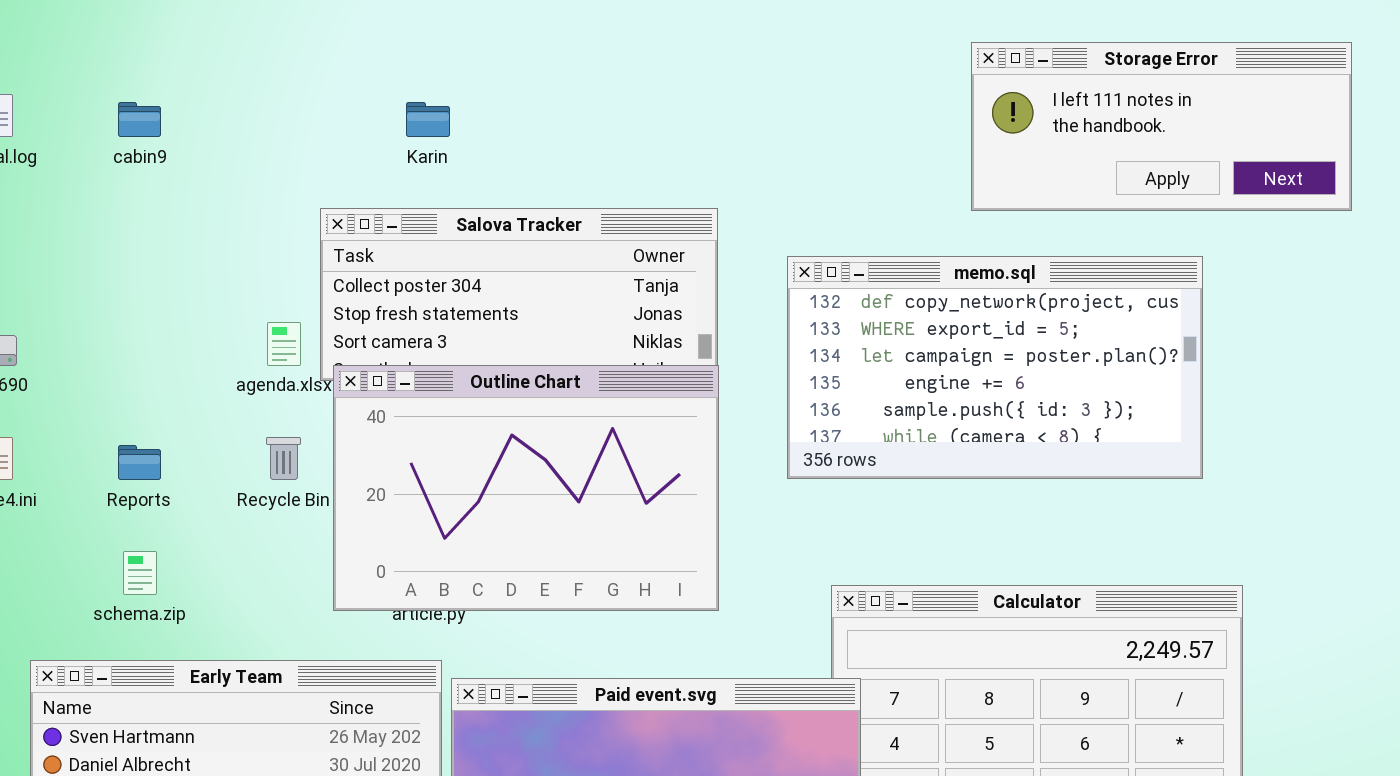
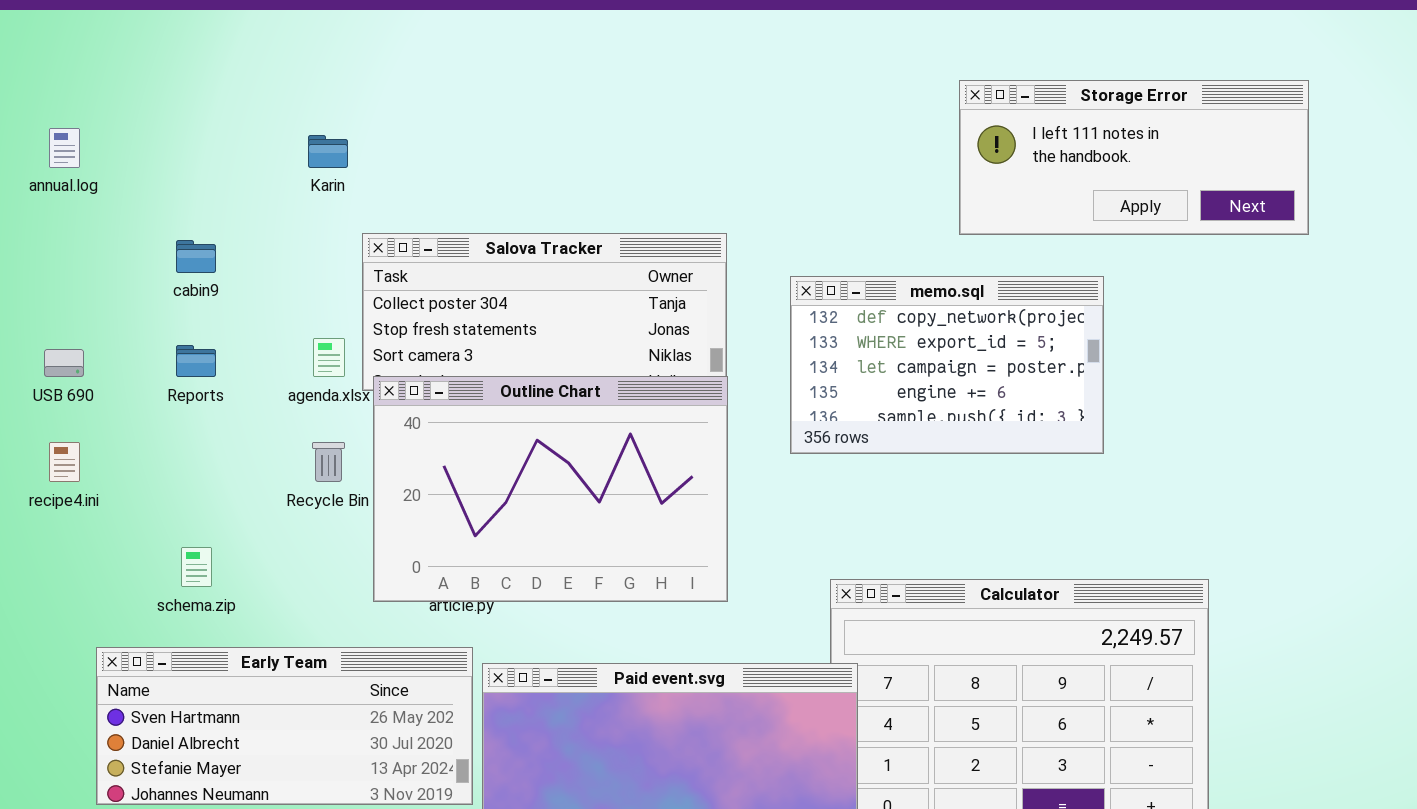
cabin9: [118,102,161,137] -> [176,240,216,273], moved
Karin: [406,102,450,137] -> [308,135,348,168], moved
memo.sql: [787,256,1203,479] -> [790,276,1104,454], resized
Reports: [118,445,161,480] -> [176,345,216,377], moved

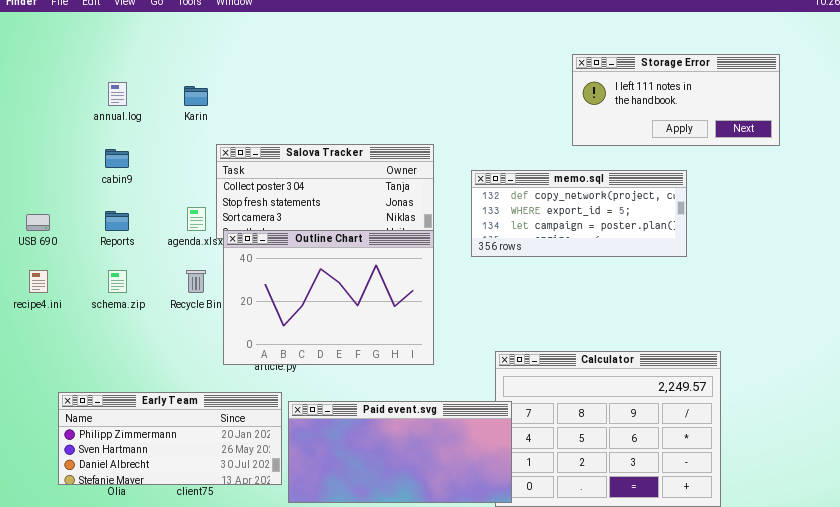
annual.log: [49,128,80,168] -> [108,82,127,106], moved
memo.sql: [790,276,1104,454] -> [471,170,687,257], resized
schema.zip: [181,547,212,587] -> [108,270,127,293], moved
Early Team: [96,647,473,805] -> [58,392,282,485], scrolled up 1 row

